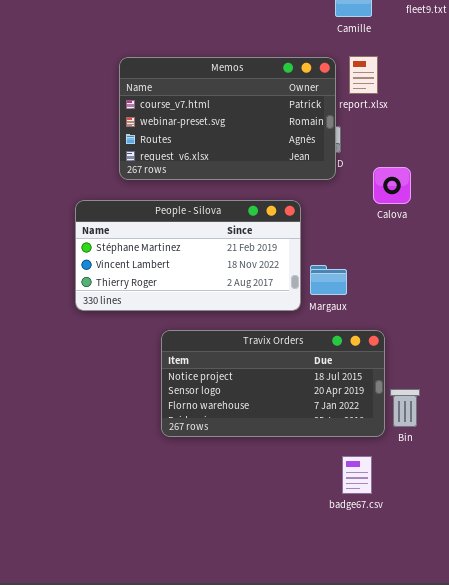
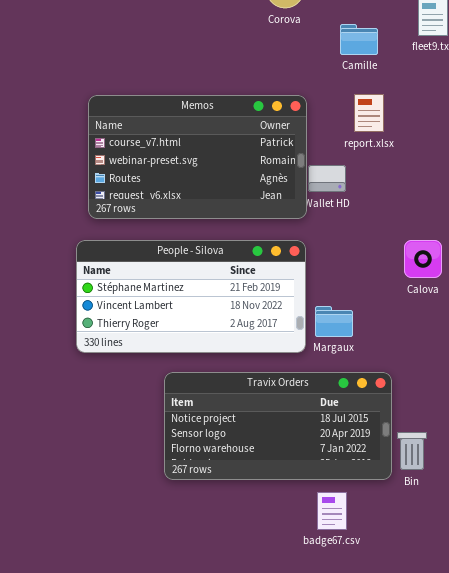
Memos: [119,57,336,180] -> [88,95,307,219], moved
Calova: [373,167,411,204] -> [404,240,442,278], moved
badge67.csv: [342,456,372,494] -> [317,492,347,530], moved

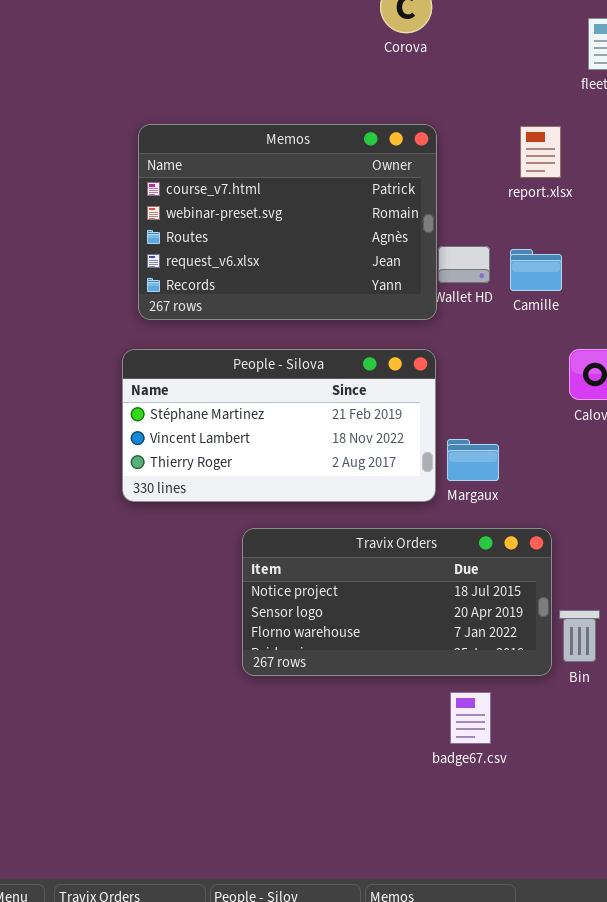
Camille: [340,24,378,55] -> [510,249,562,291], moved
report.xlsx: [354,94,384,132] -> [520,126,561,178], moved
Memos: [88,95,307,219] -> [138,124,437,320], resized

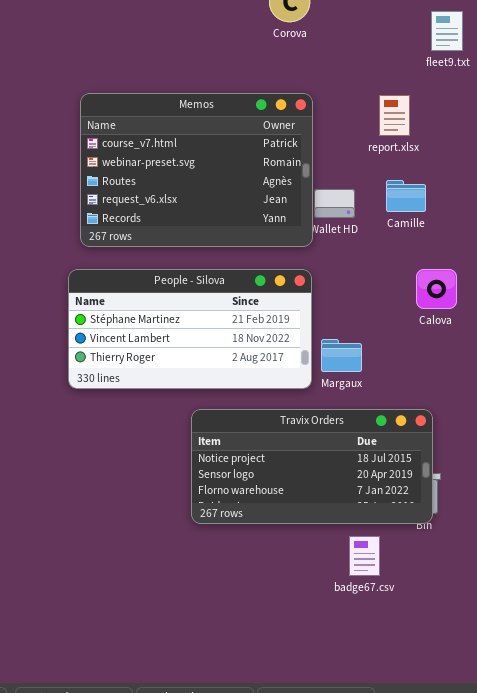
Camille: [510,249,562,291] -> [386,180,426,212], moved
Travix Orders: [242,528,552,676] -> [191,409,433,524], moved
badge67.csv: [450,692,491,744] -> [349,536,380,576], moved

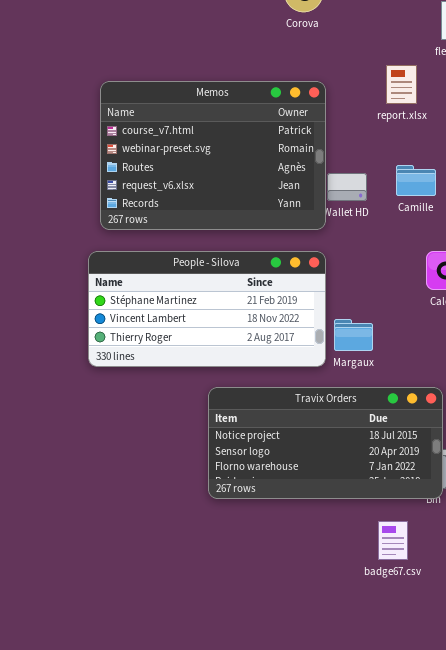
report.xlsx: [379,95,410,136] -> [386,65,417,104], moved
badge67.csv: [349,536,380,576] -> [378,521,408,560], moved

